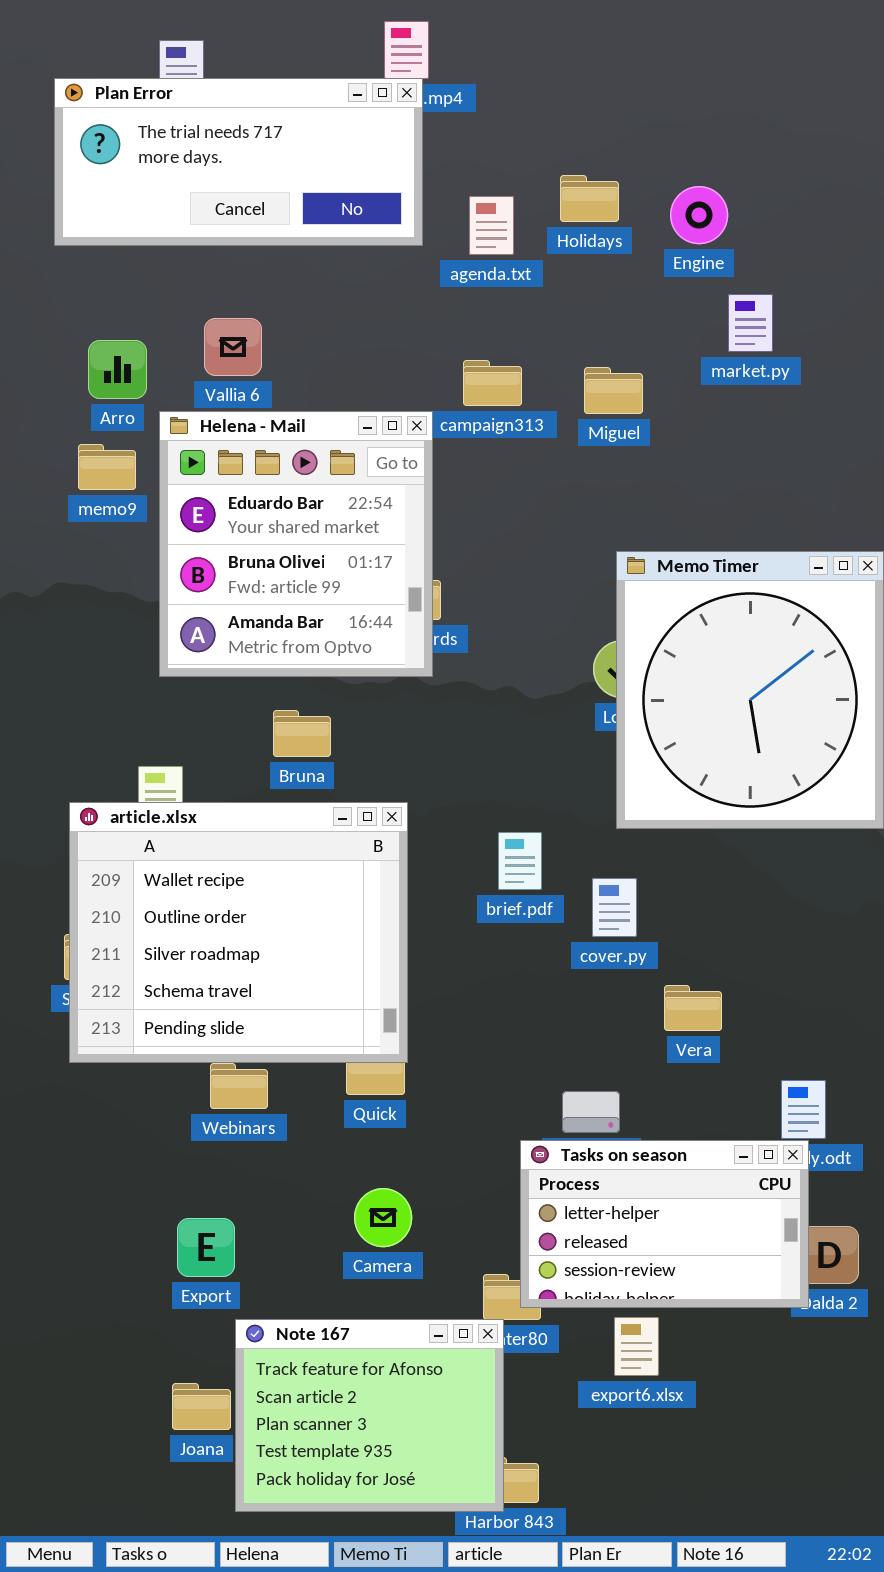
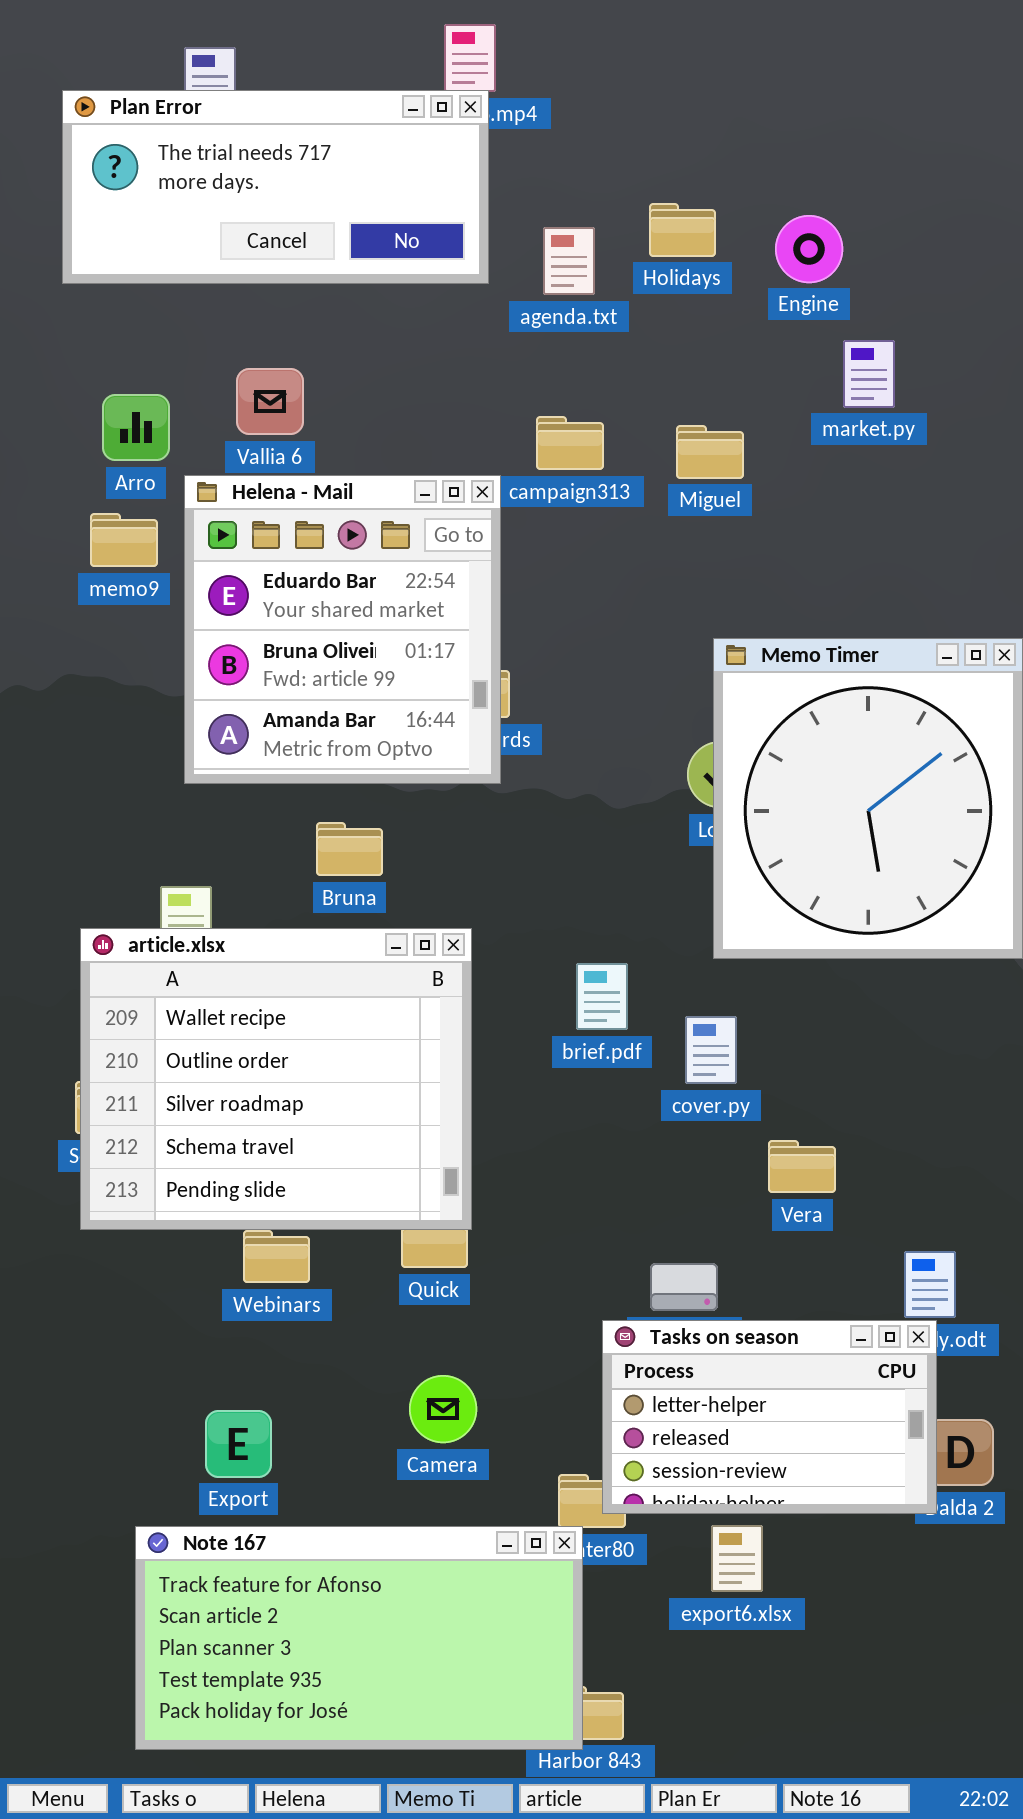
Note 167: [235,1319,504,1512] -> [135,1526,583,1750], resized

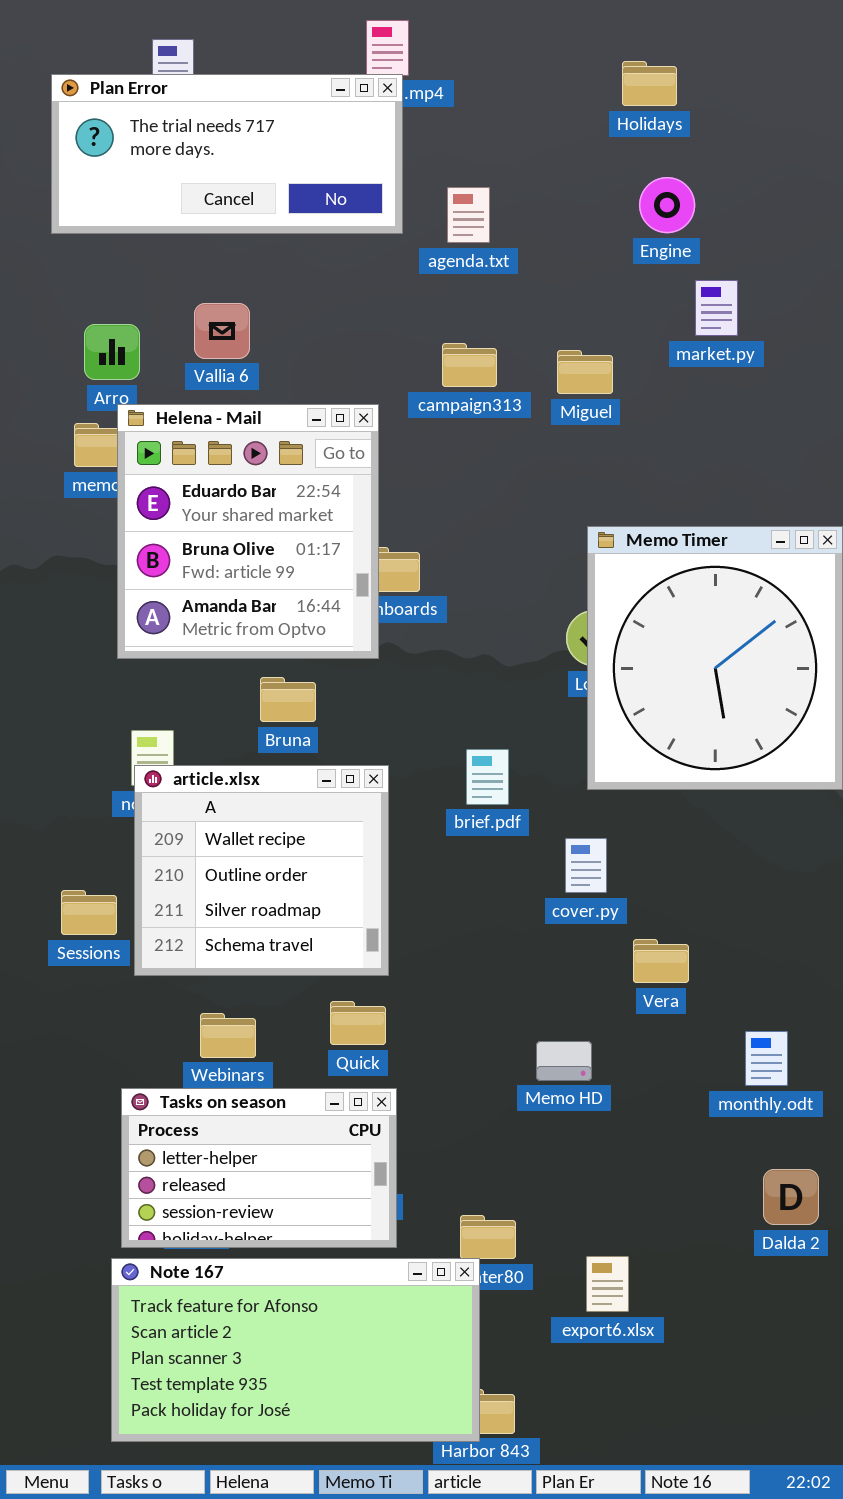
Holidays: [649,203,716,257] -> [622,61,677,106], moved
Helena - Mail: [184,475,501,784] -> [117,404,379,659], moved
article.xlsx: [80,928,472,1230] -> [134,765,389,976], resized
brief.pdf: [576,963,628,1030] -> [466,749,509,805], moved
Tasks on season: [602,1320,937,1514] -> [121,1088,397,1248], moved

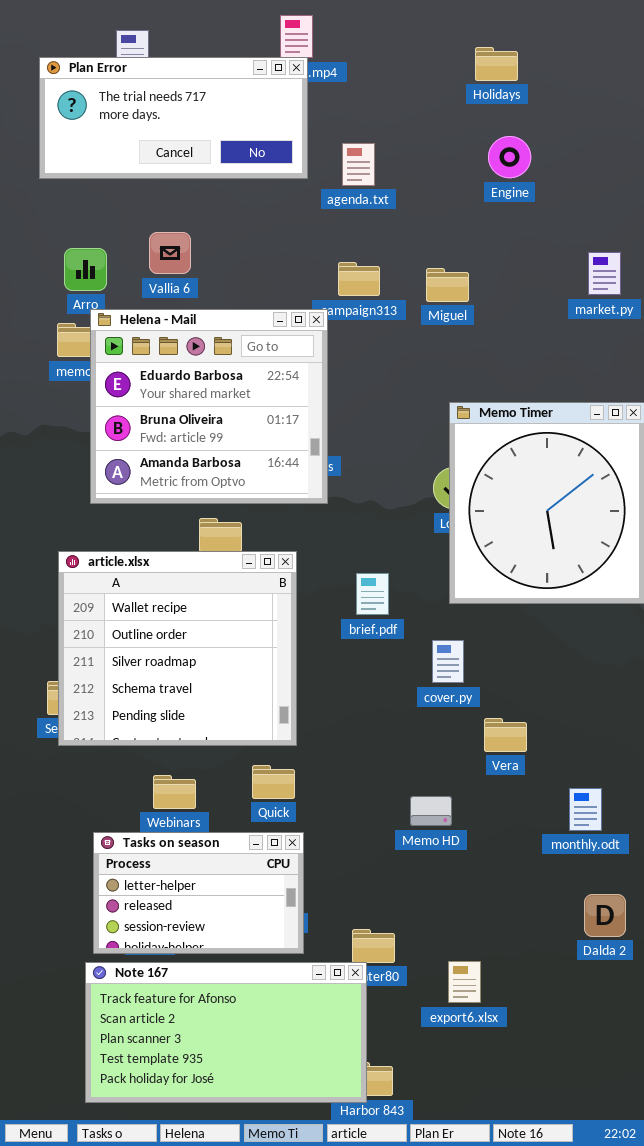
market.py: [695,280,738,336] -> [588,252,621,295], moved
Helena - Mail: [117,404,379,659] -> [90,309,328,504], resized
article.xlsx: [134,765,389,976] -> [58,551,297,746], resized

